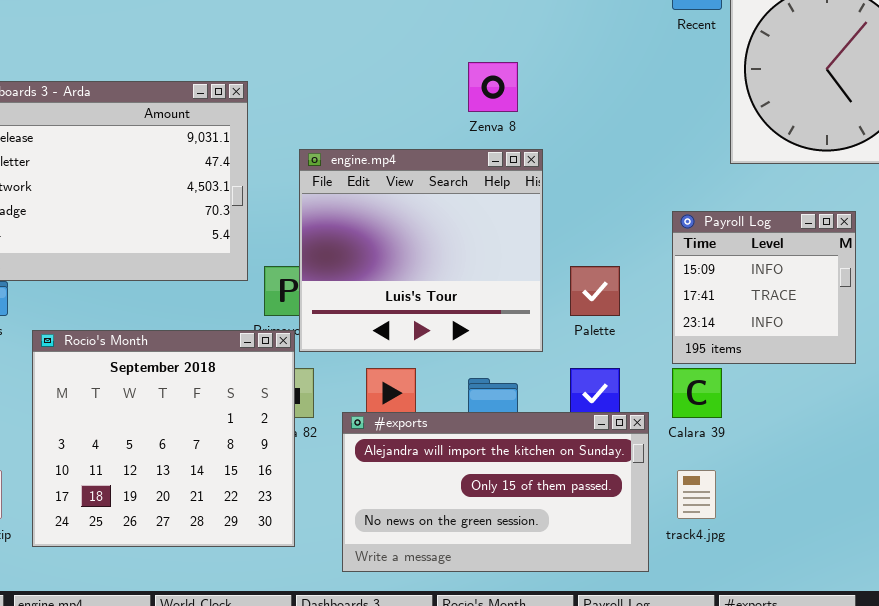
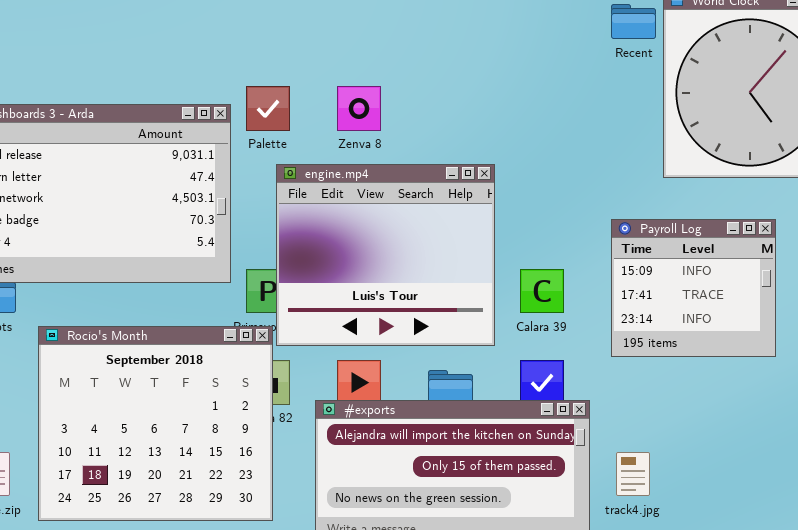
Zenva 8: [468,62,518,112] -> [337,86,381,131], moved
Palette: [570,266,620,316] -> [246,86,290,131], moved
Calara 39: [672,368,722,418] -> [520,269,564,313], moved

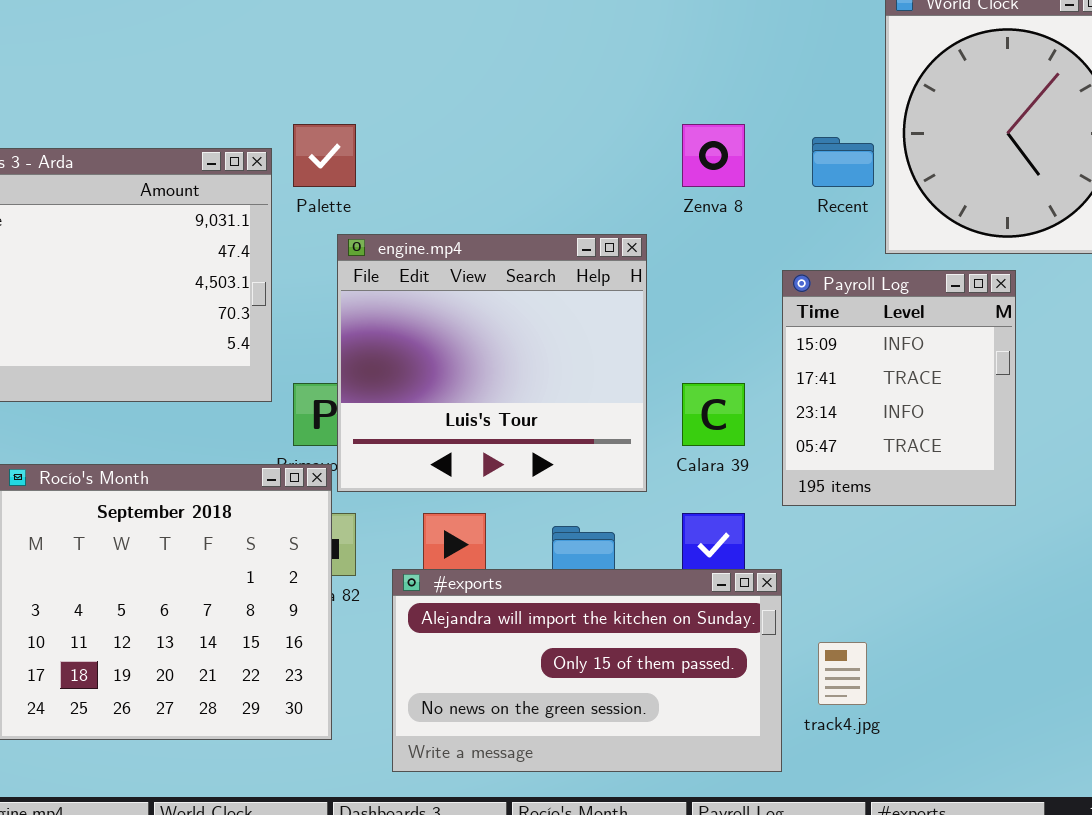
Recent: [611,4,656,39] -> [812,137,874,187], moved
Zenva 8: [337,86,381,131] -> [682,124,745,187], moved
Payroll Log: [611,219,776,357] -> [782,270,1016,506], moved, resized

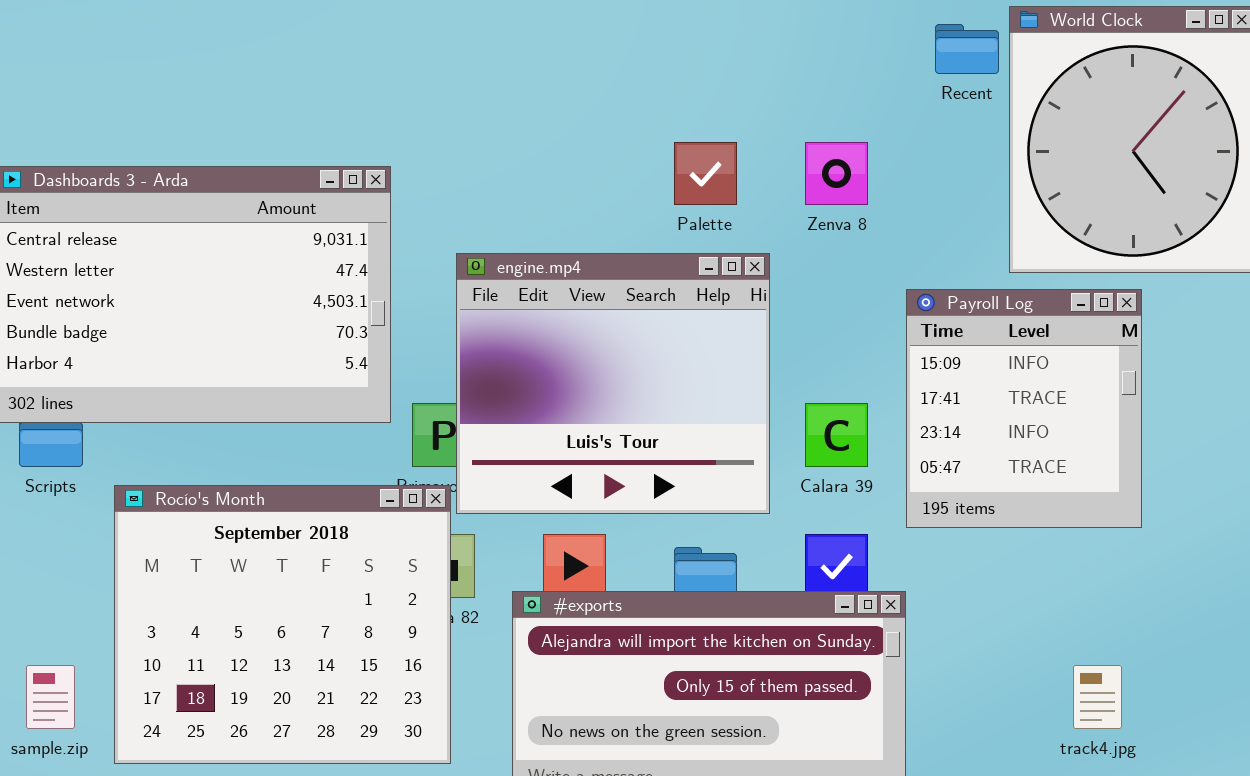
Palette: [293,124,356,187] -> [674,142,737,205], moved
Recent: [812,137,874,187] -> [935,24,999,74], moved
track4.jpg: [818,642,867,705] -> [1073,665,1122,729], moved

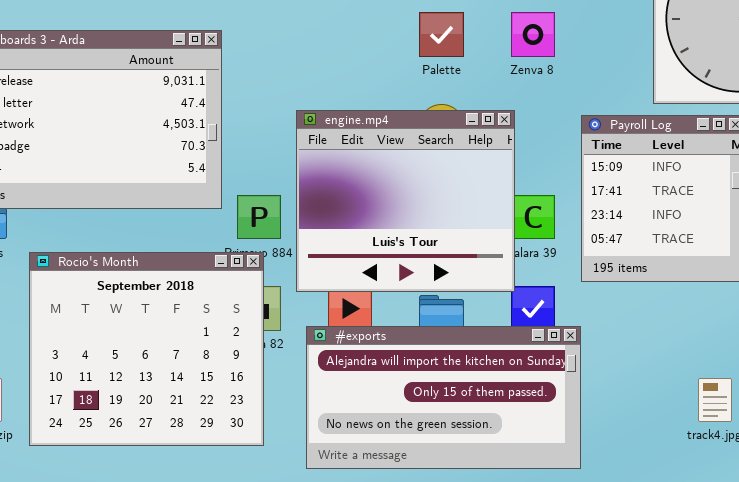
engine.mp4: [456,253,770,514] -> [296,110,515,292], moved

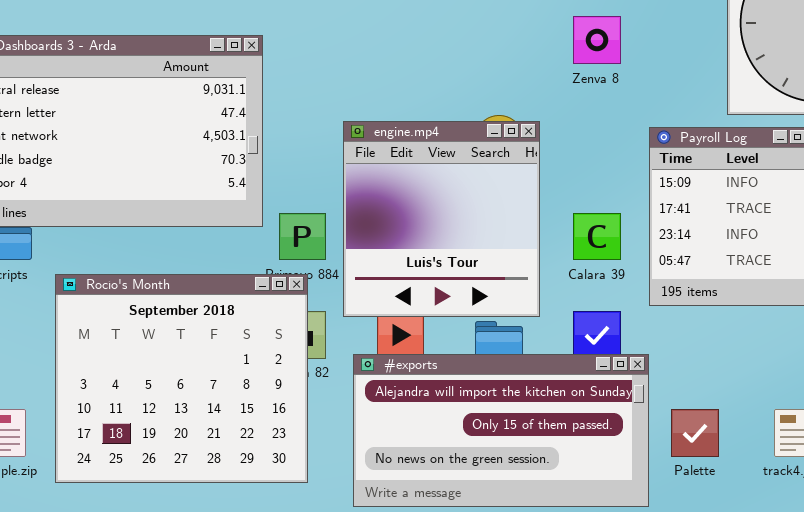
Palette: [419,12,464,57] -> [671,409,719,457], moved
engine.mp4: [296,110,515,292] -> [343,121,540,317], resized

